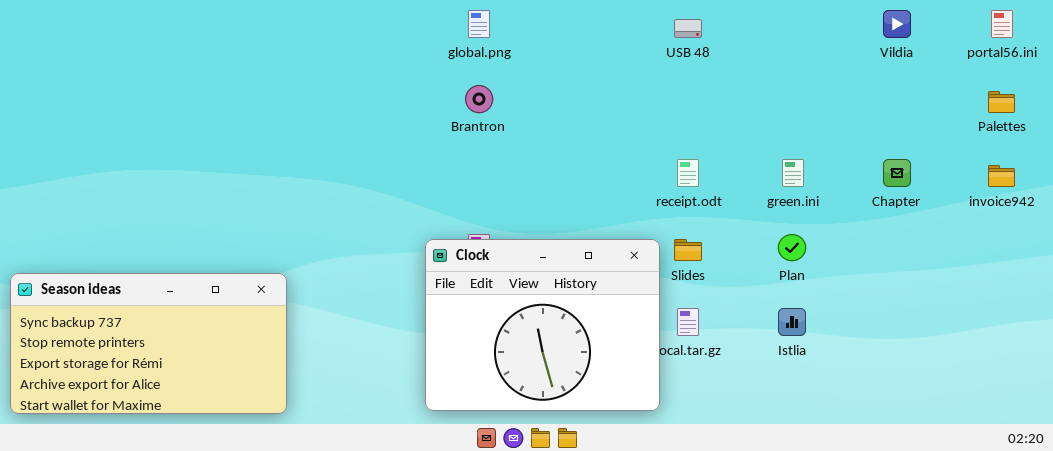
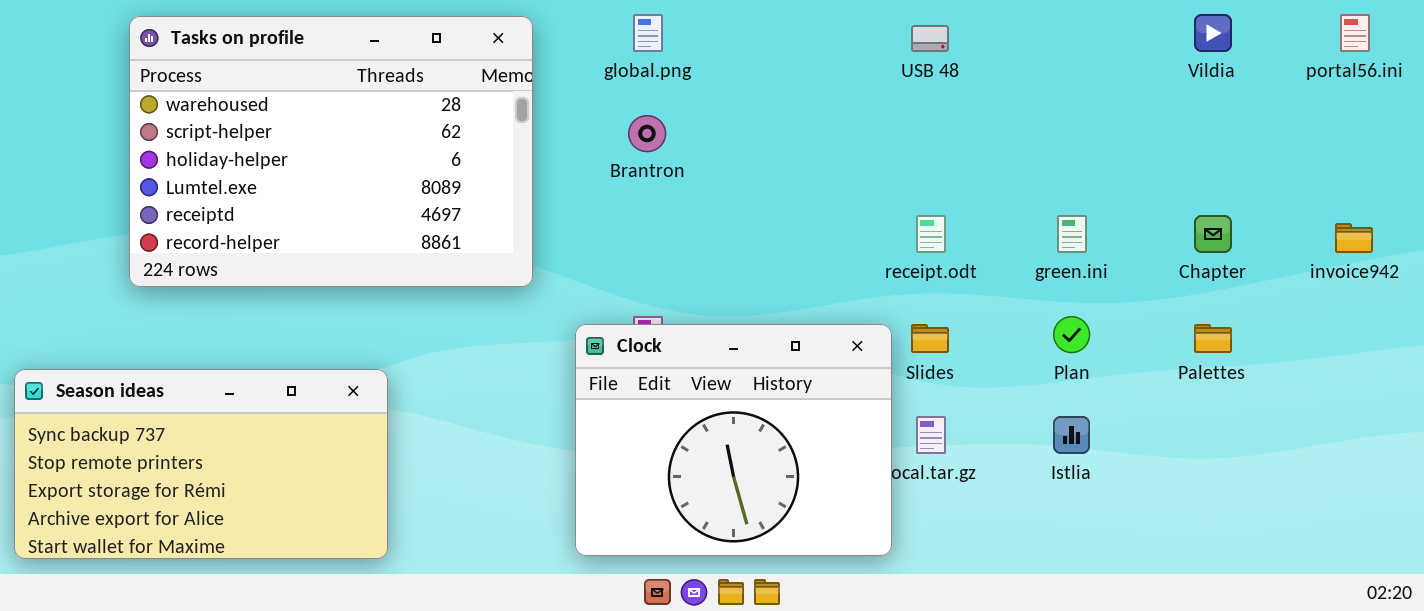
Tasks on profile: none -> [129,16,533,287], opened
Palettes: [988,91,1015,113] -> [1194,324,1232,353], moved

